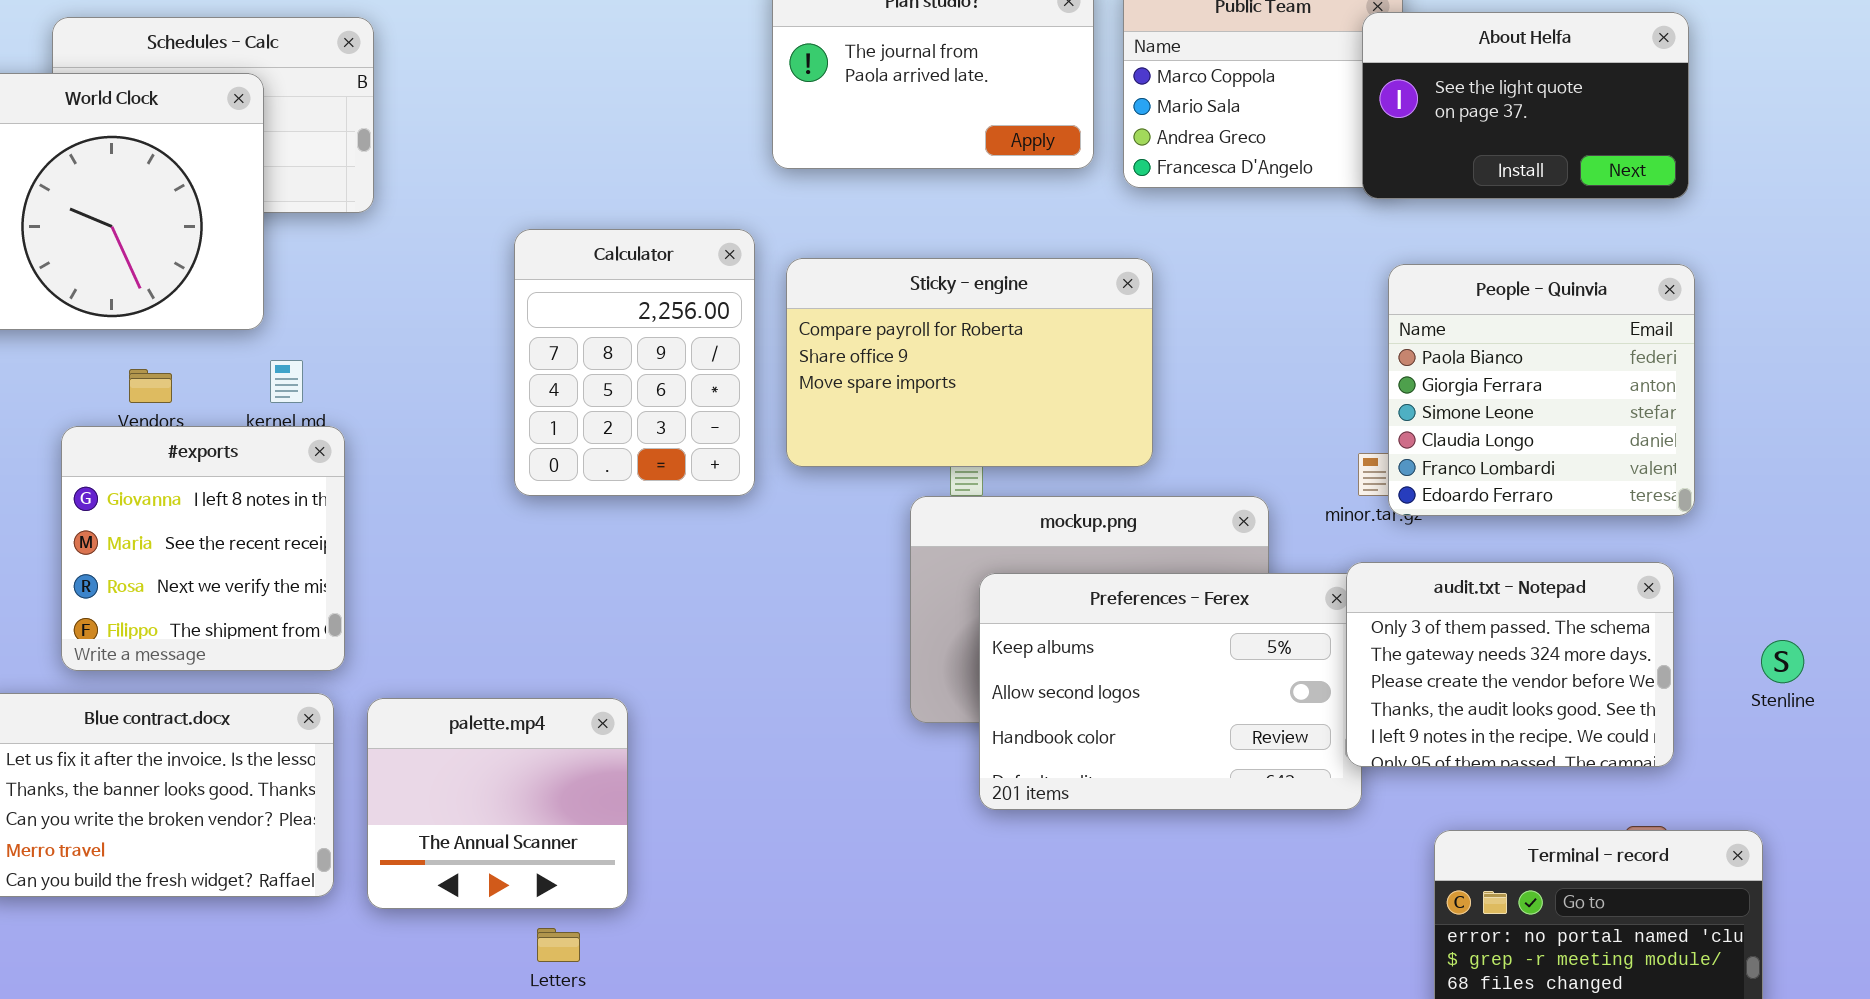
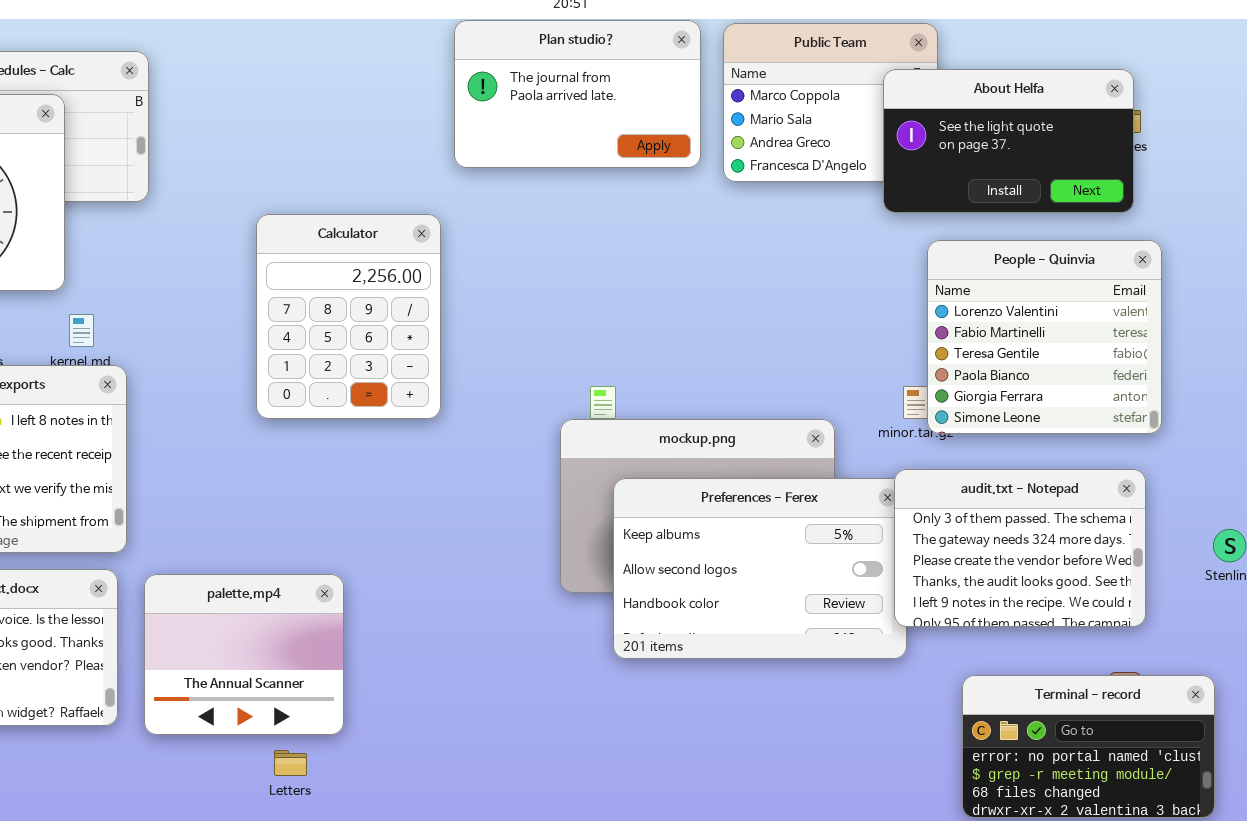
About Helfa: [1362,12,1689,199] -> [883,69,1134,213], moved
Sticky - engine: [786,258,1153,467] -> none, closed
People - Quinvia: [1388,264,1695,516] -> [927,240,1162,434], scrolled up 3 rows

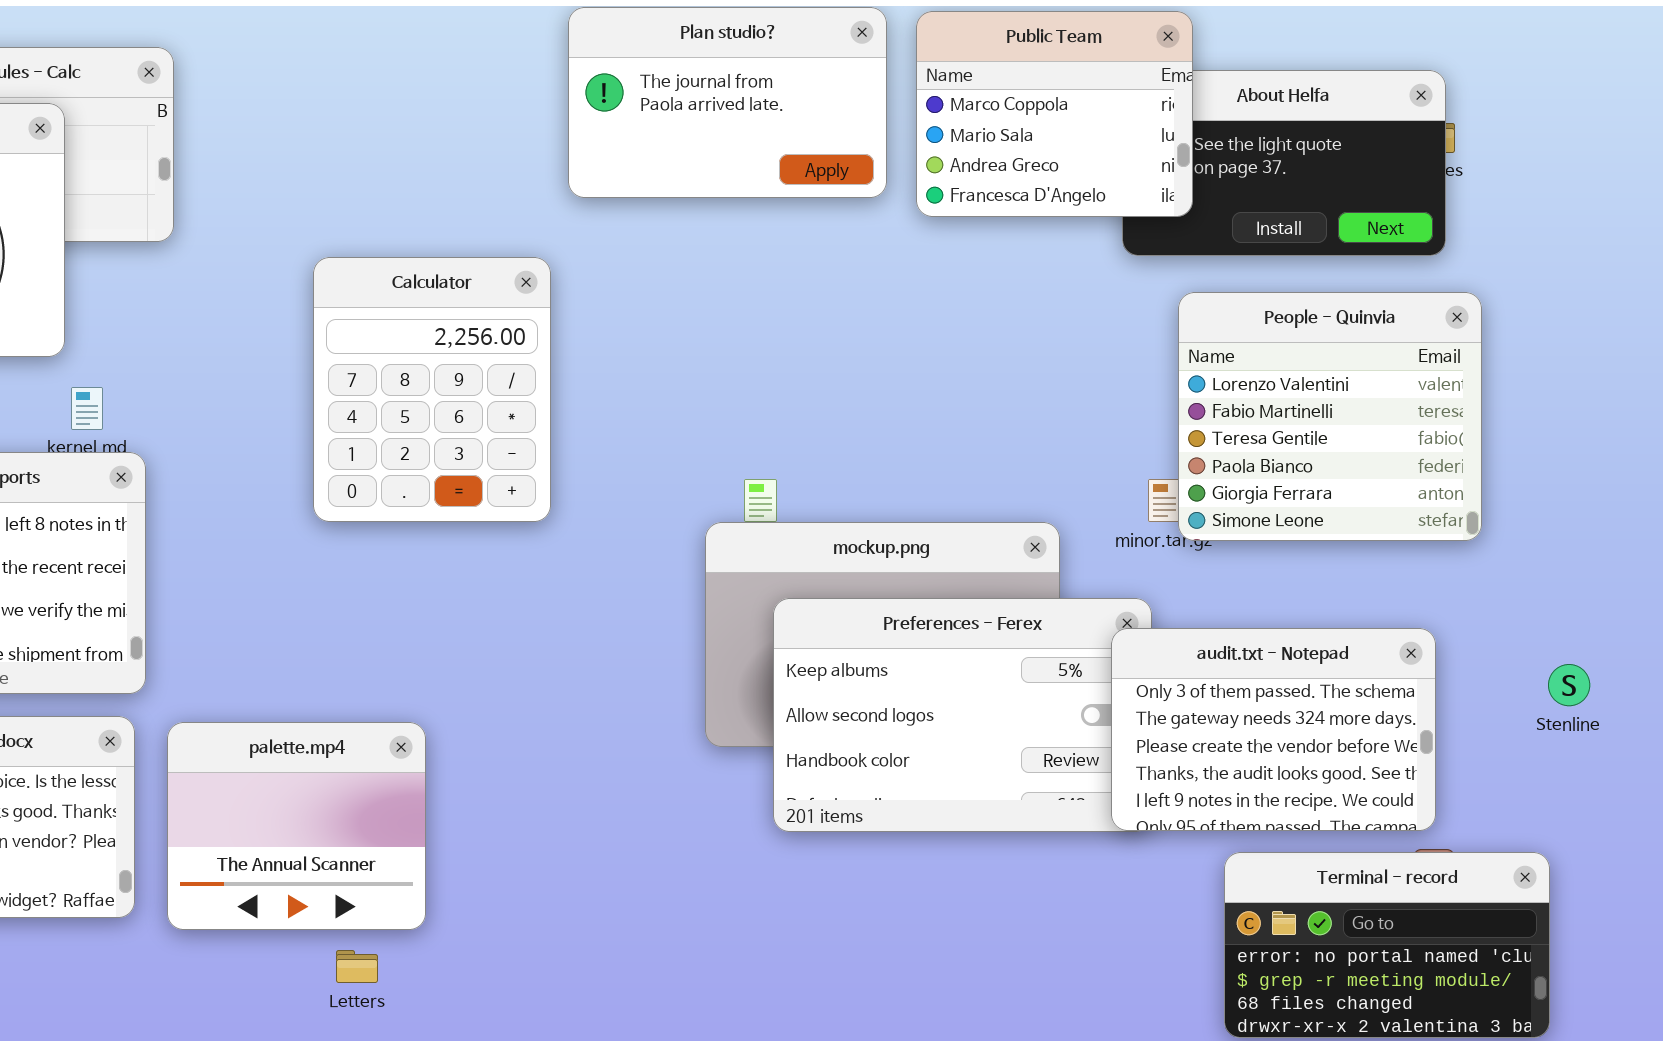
Public Team: [723,23,938,182] -> [916,11,1193,217], raised
audit.txt - Notepad: [894,469,1146,627] -> [1111,628,1436,831], moved

